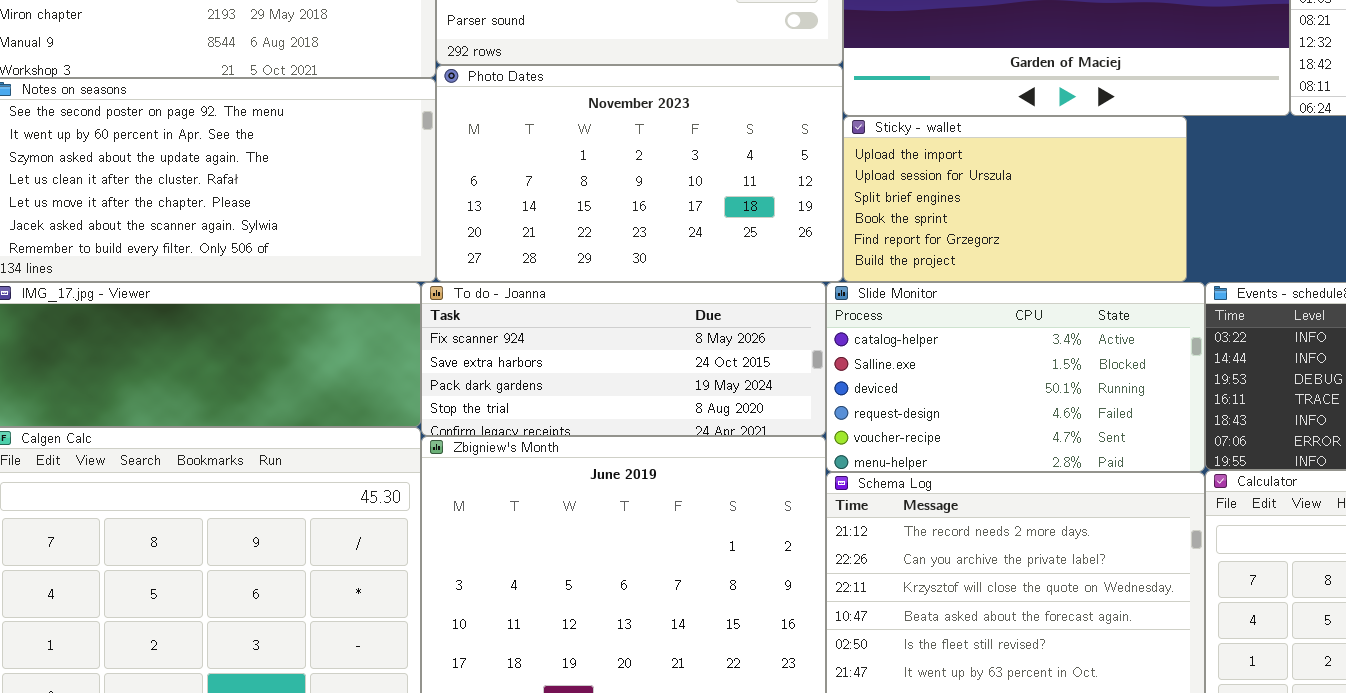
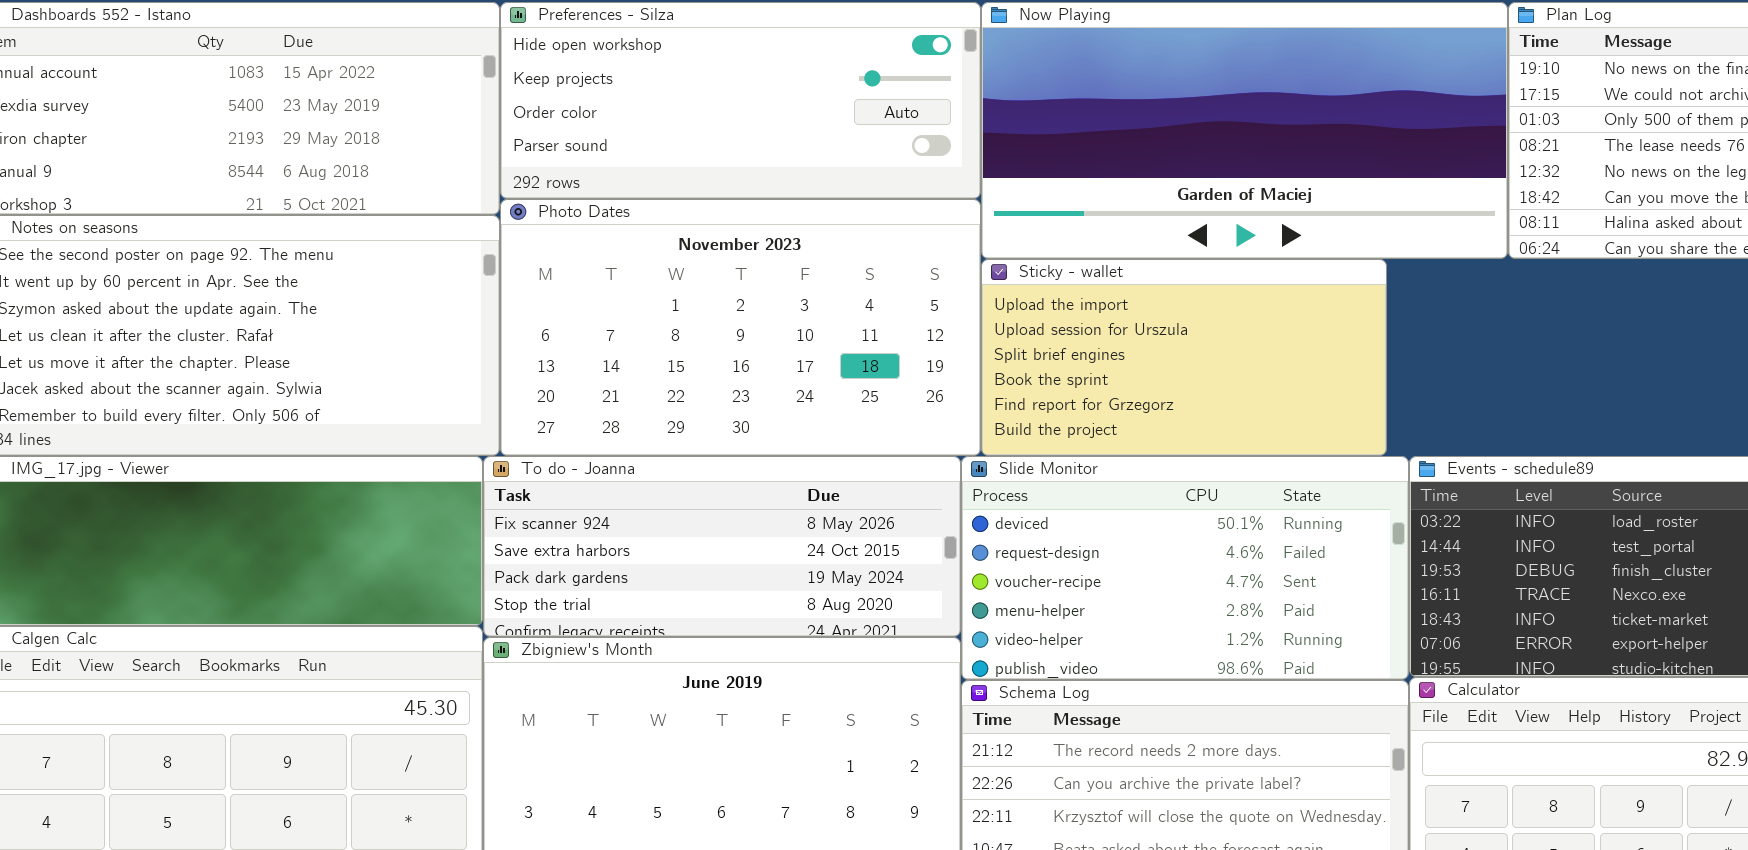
Slide Monitor: [826,282,1205,472] -> [961,456,1409,680], scrolled down 2 rows

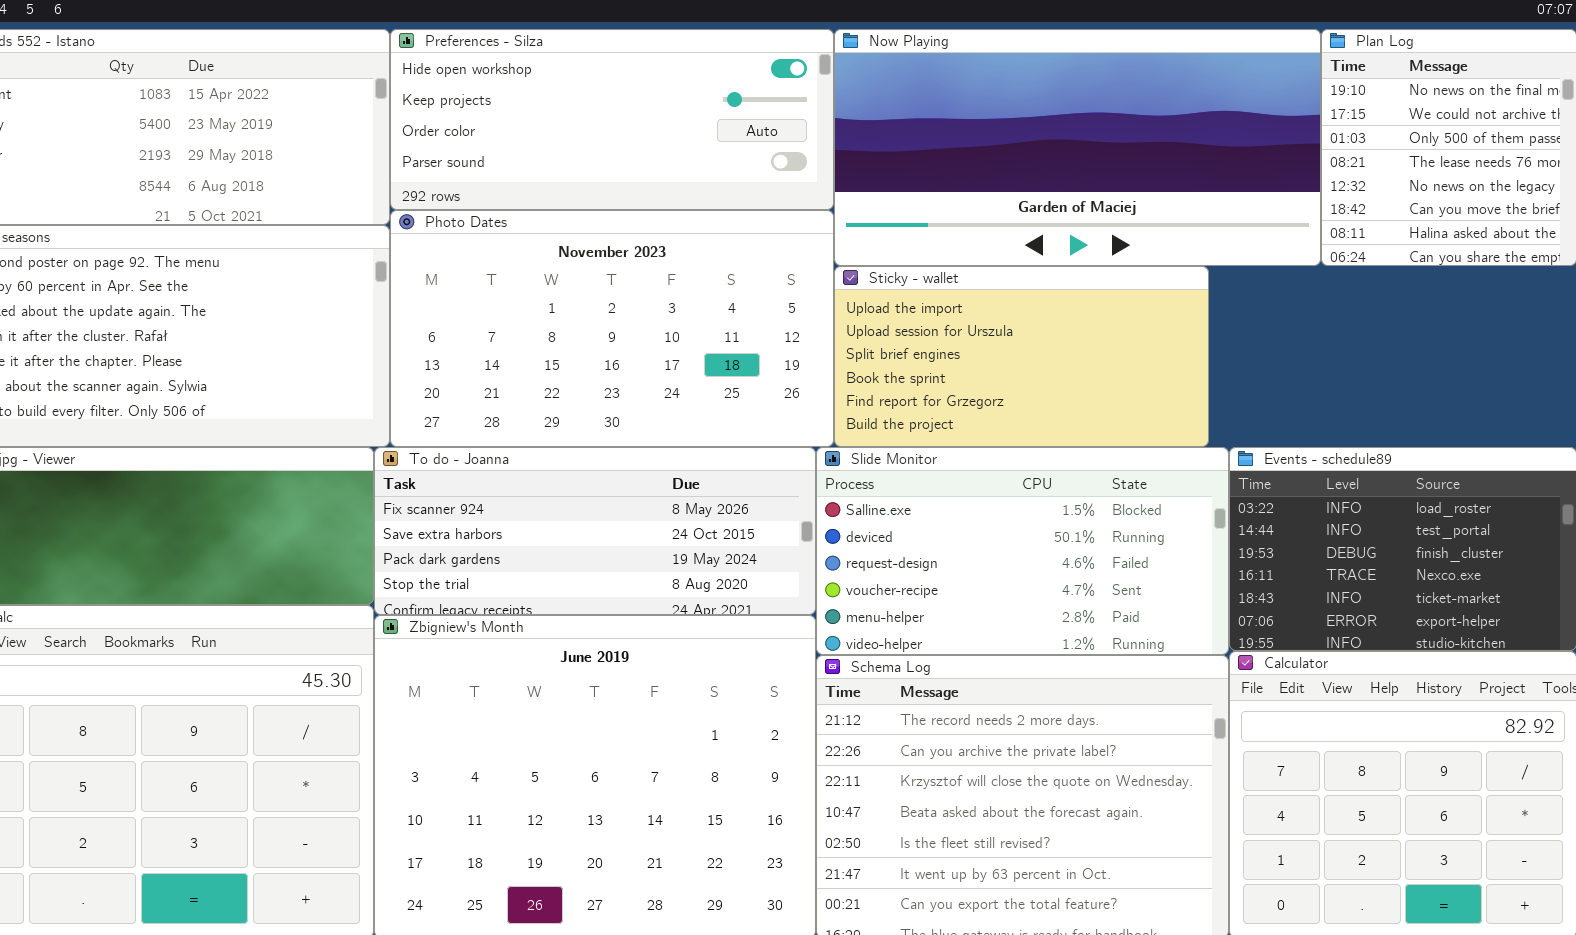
Slide Monitor: [961,456,1409,680] -> [816,447,1229,655], scrolled up 1 row

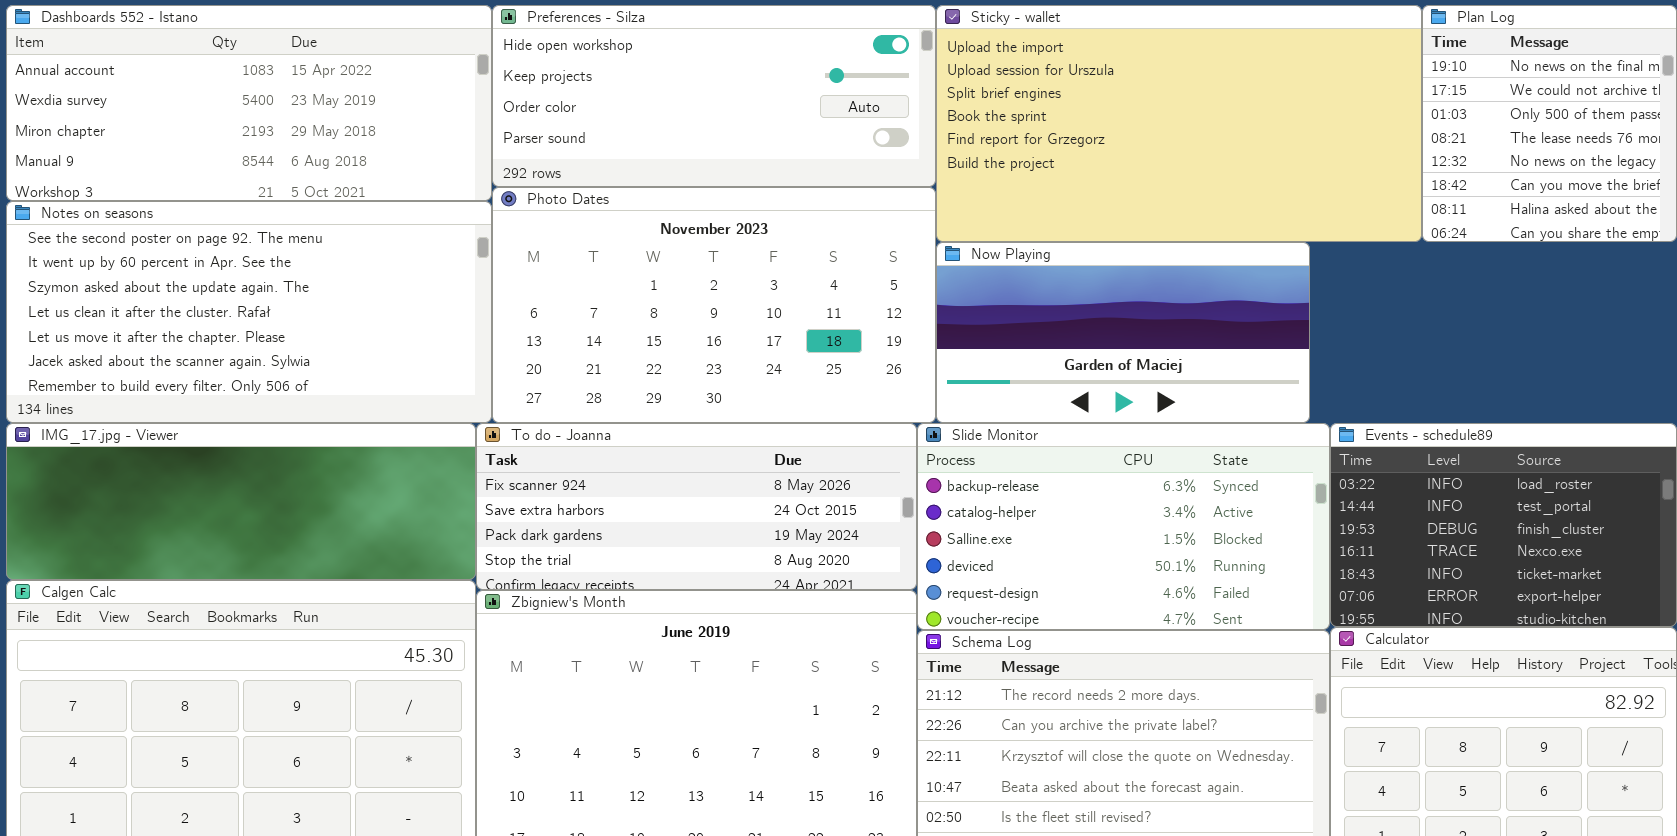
Now Playing: [834,29,1321,266] -> [936,242,1310,423], moved, resized
Sticky - wallet: [834,266,1209,447] -> [936,5,1422,242], moved, resized
Slide Monitor: [816,447,1229,655] -> [917,423,1330,630], scrolled up 2 rows

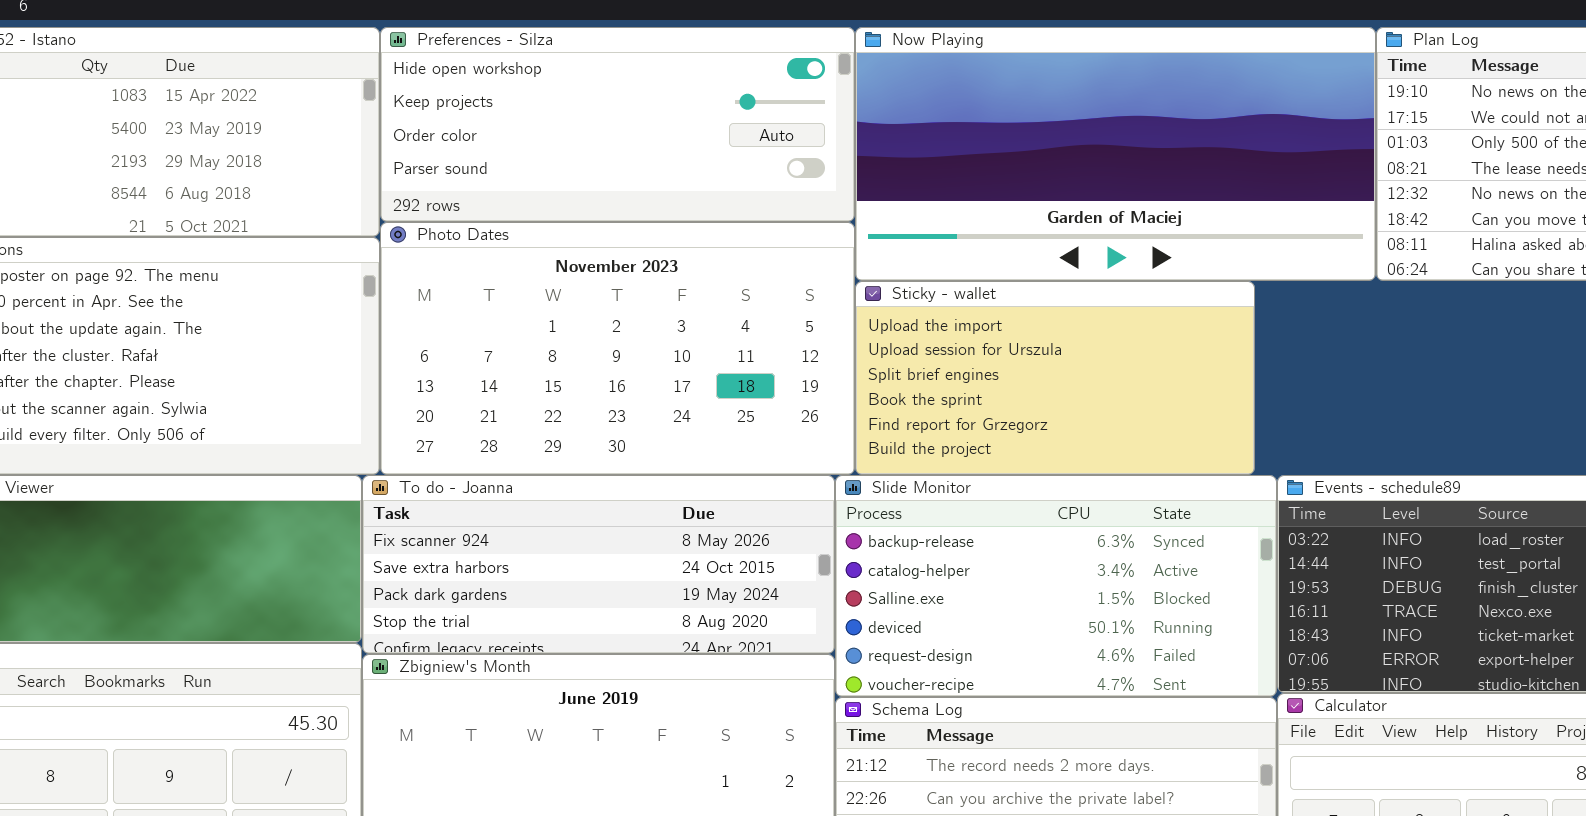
Sticky - wallet: [936,5,1422,242] -> [855,281,1255,475], moved, resized
Now Playing: [936,242,1310,423] -> [855,27,1376,281], moved, resized

